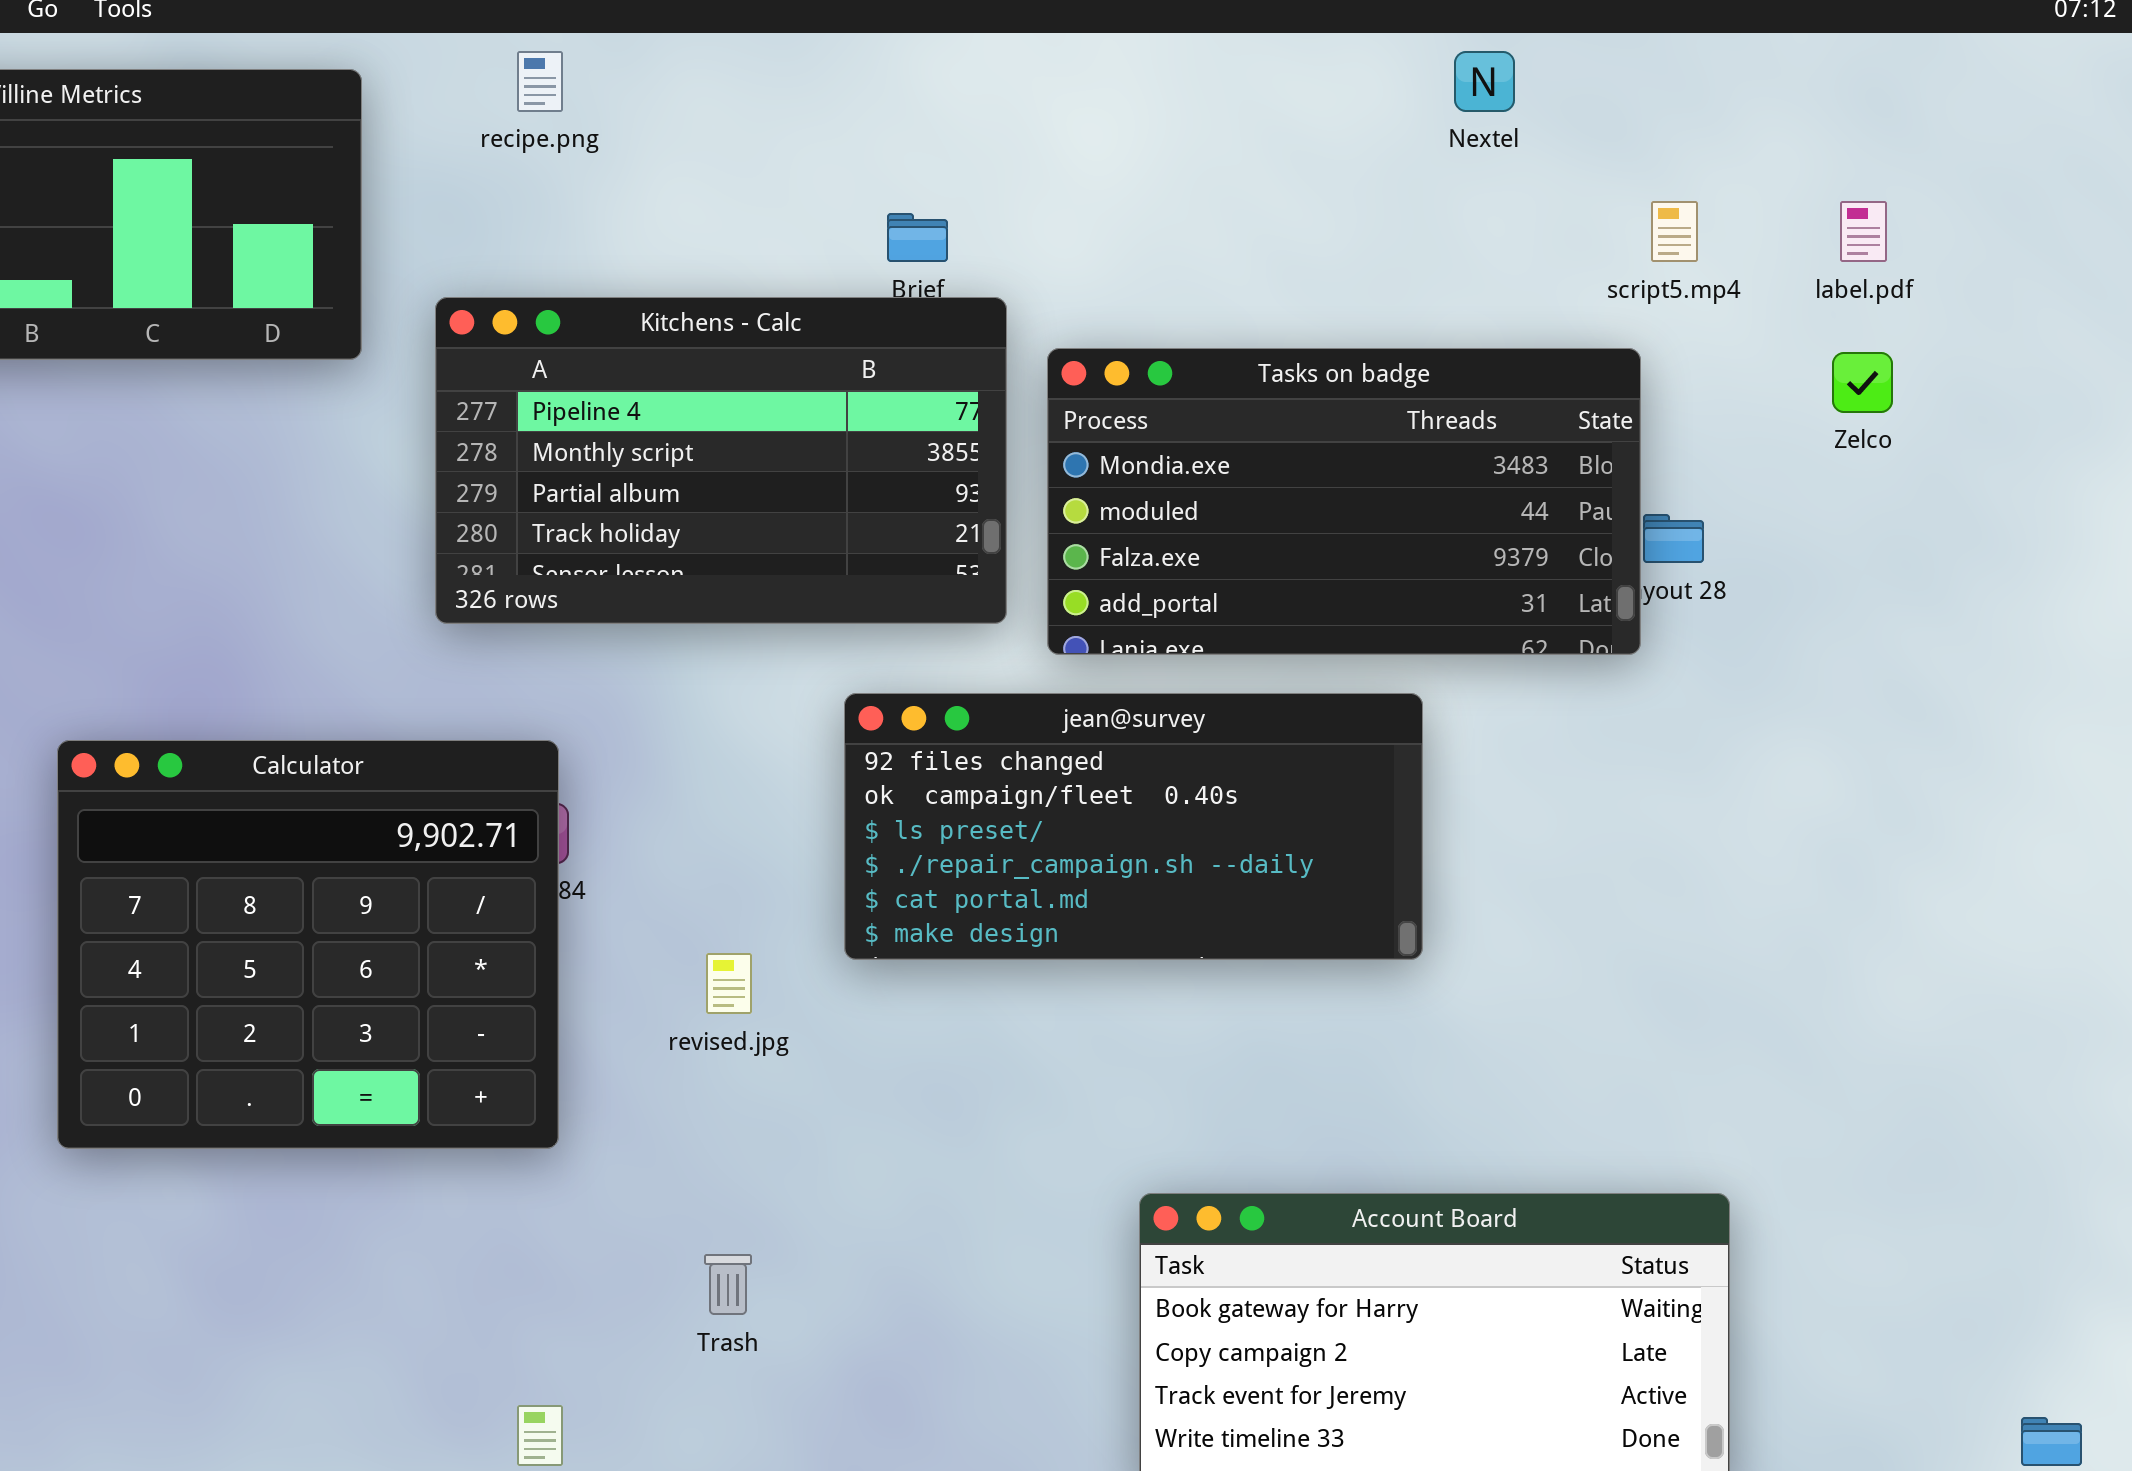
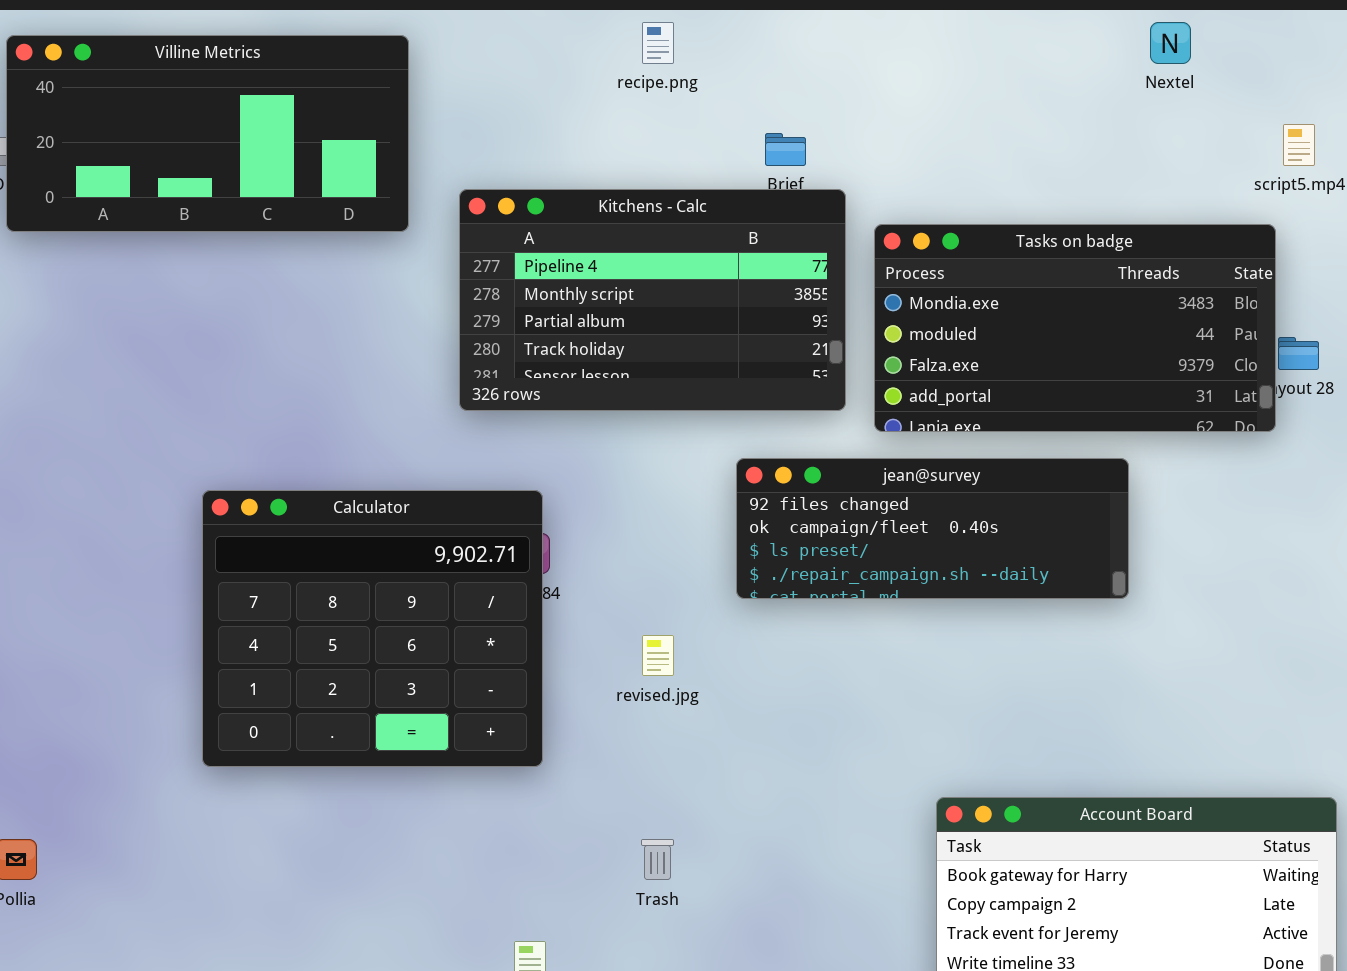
recipe.png: [517,51,563,112] -> [642,22,674,64], moved
jean@survey: [844,693,1423,960] -> [736,458,1129,599], resized

